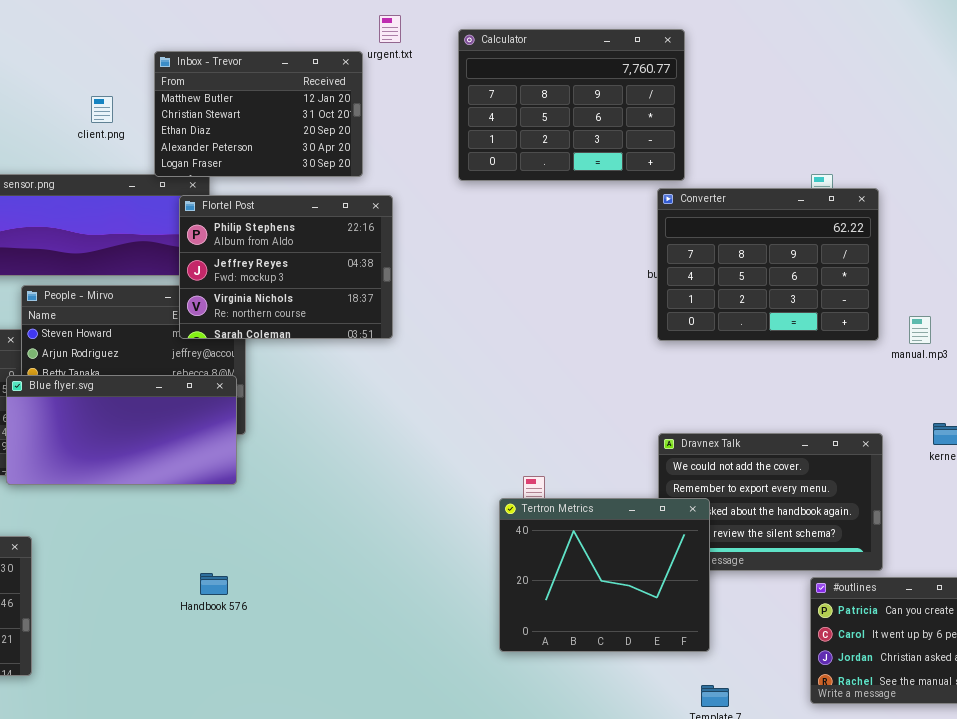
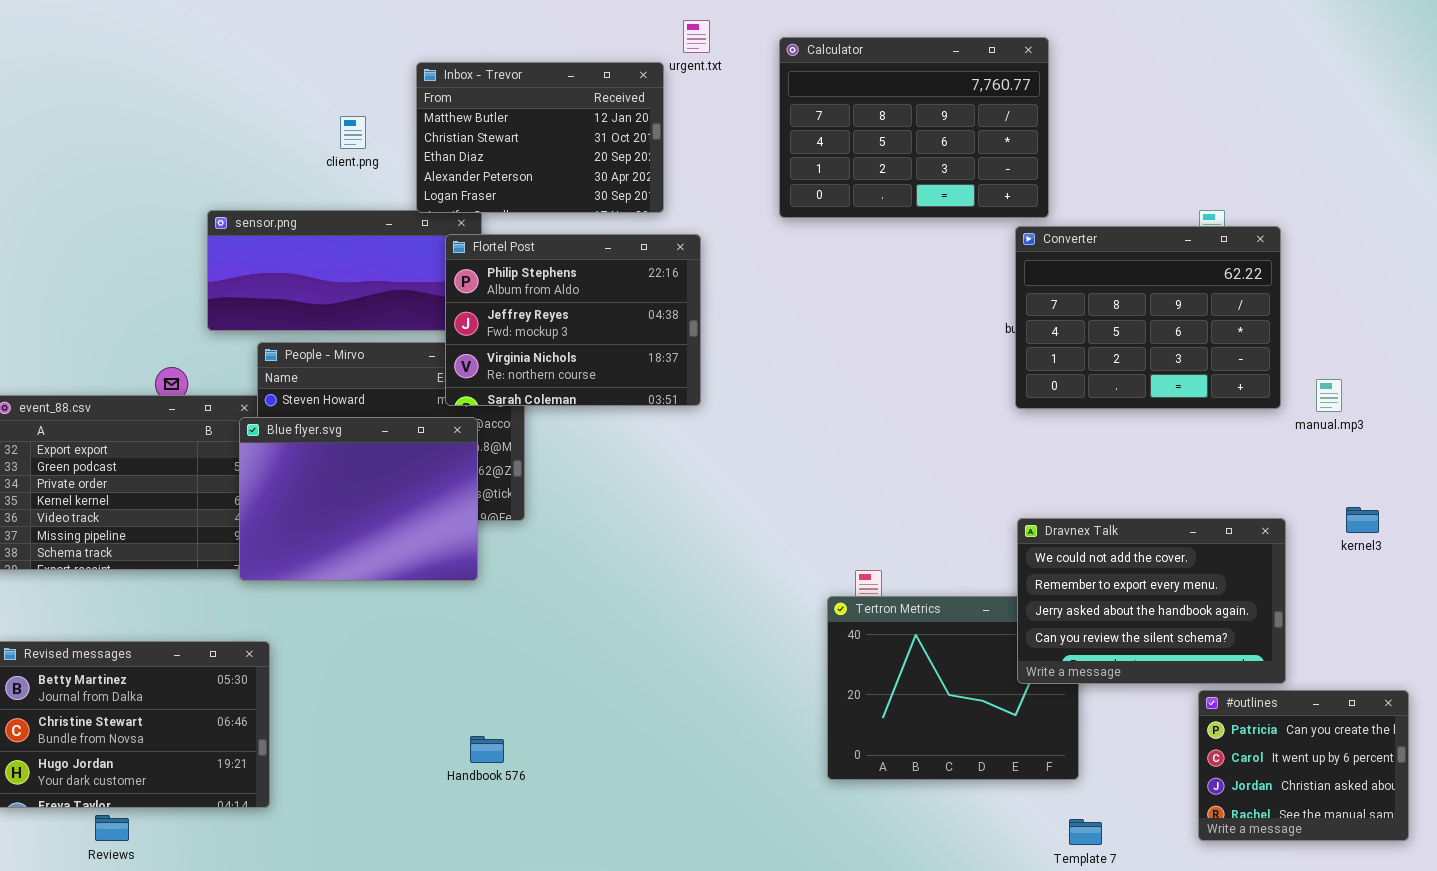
Blue flyer.svg: [6,375,237,485] -> [239,417,478,581], resized
Dravnex Talk: [658,433,883,571] -> [1017,518,1286,684], raised
Handbook 576: [200,573,228,595] -> [470,736,504,763], moved

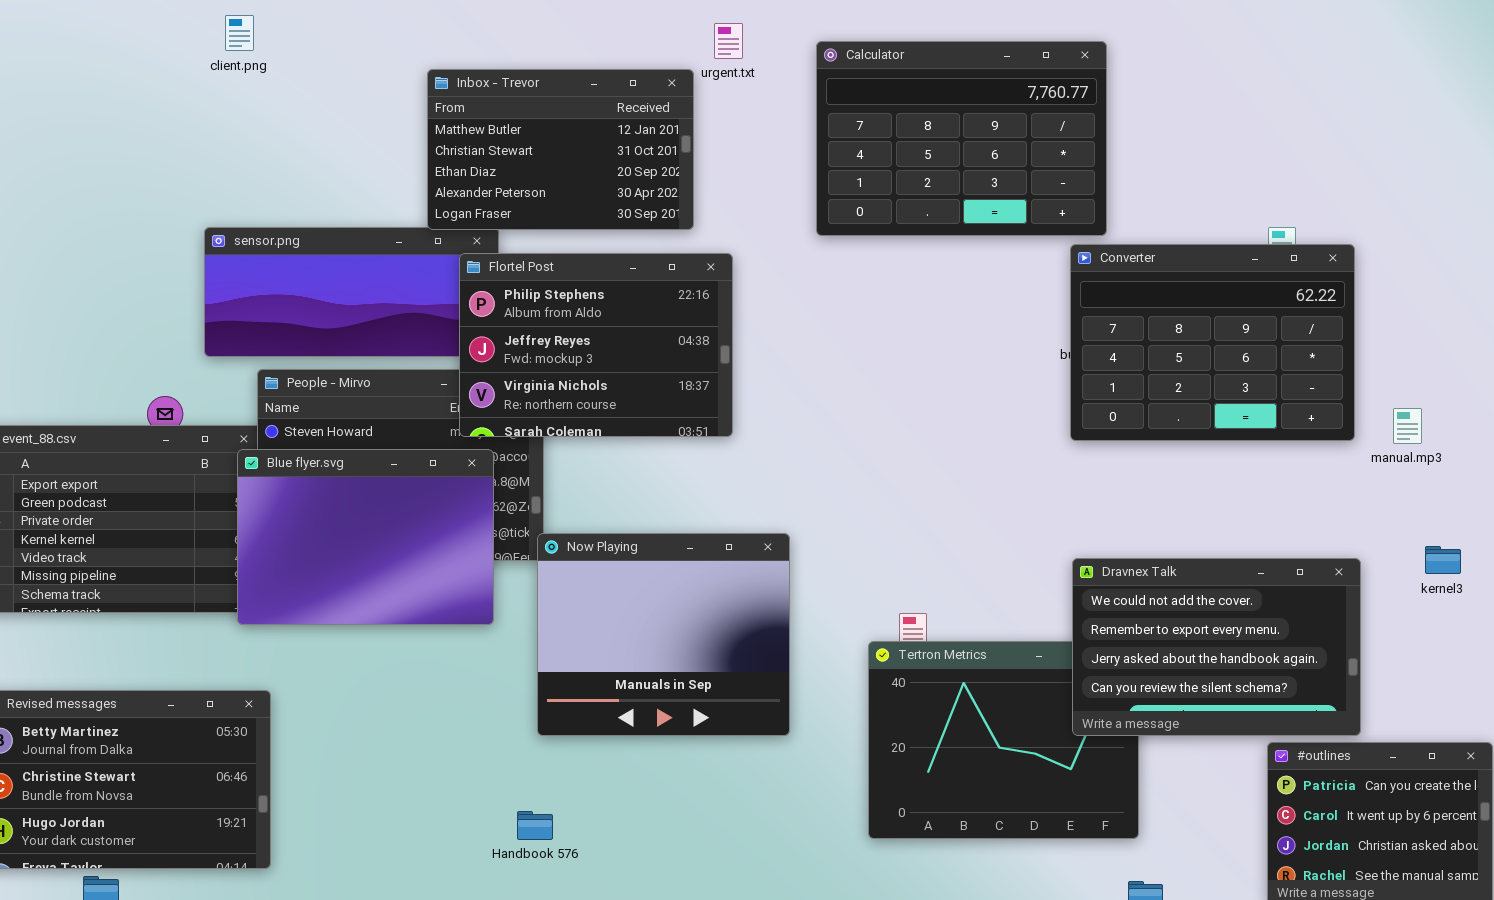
client.png: [340,116,366,149] -> [225,15,254,51], moved
Now Playing: none -> [537,533,790,736], opened
Handbook 576: [470,736,504,763] -> [517,811,553,840], moved

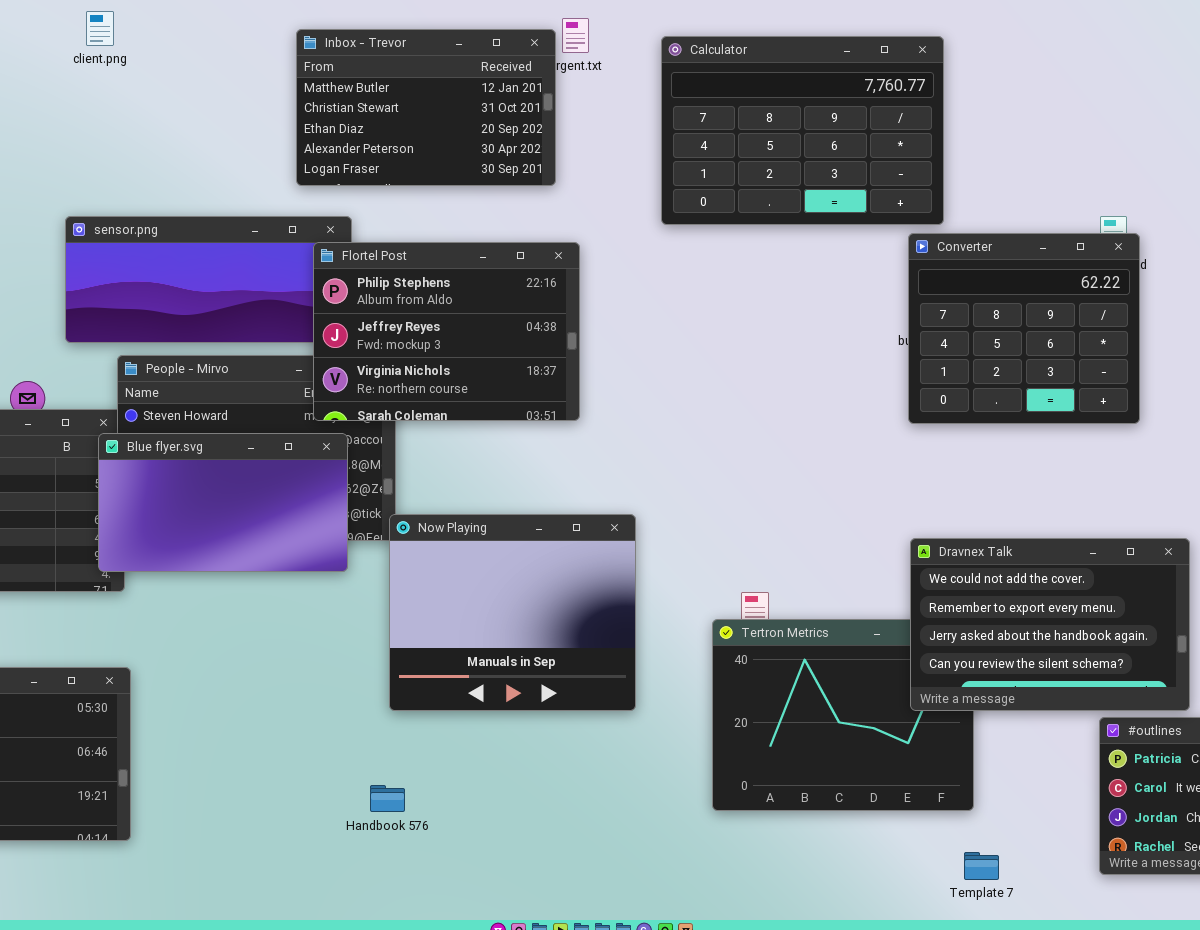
Inbox - Trevor: [427,69,694,230] -> [296,29,556,186], moved
Converter: [1070,244,1355,441] -> [908,233,1140,424], resized
Blue flyer.svg: [237,449,494,625] -> [98,433,348,572], resized

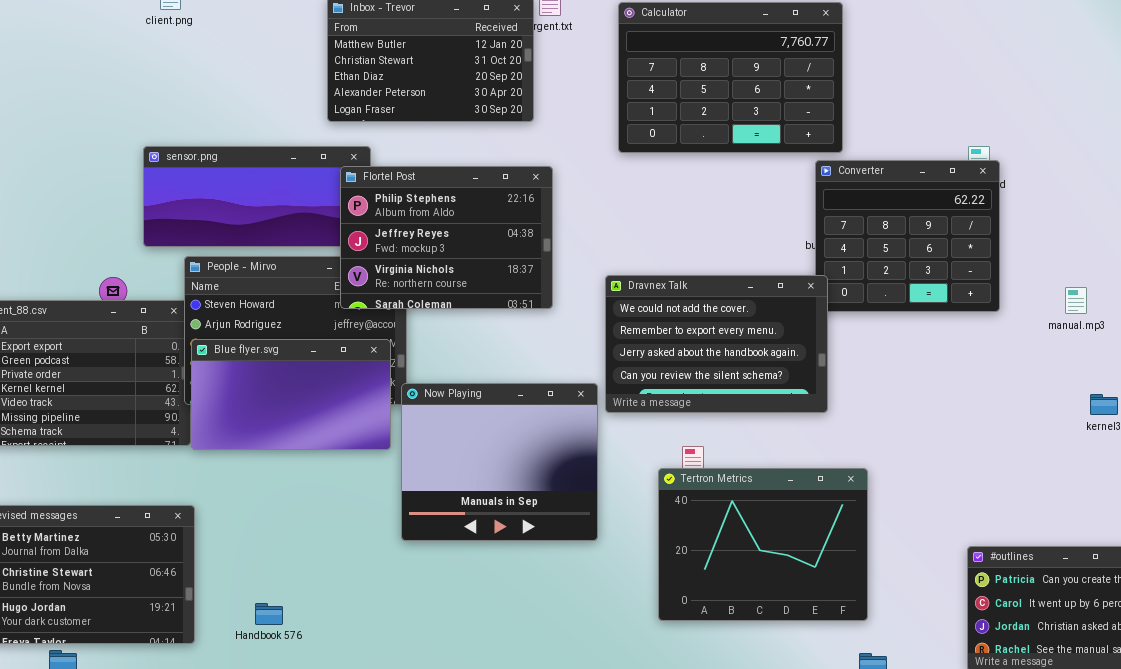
Blue flyer.svg: [98,433,348,572] -> [191,339,391,450], moved
Dravnex Talk: [910,538,1190,711] -> [605,275,828,413], moved
Handbook 576: [370,785,405,812] -> [255,603,283,625], moved

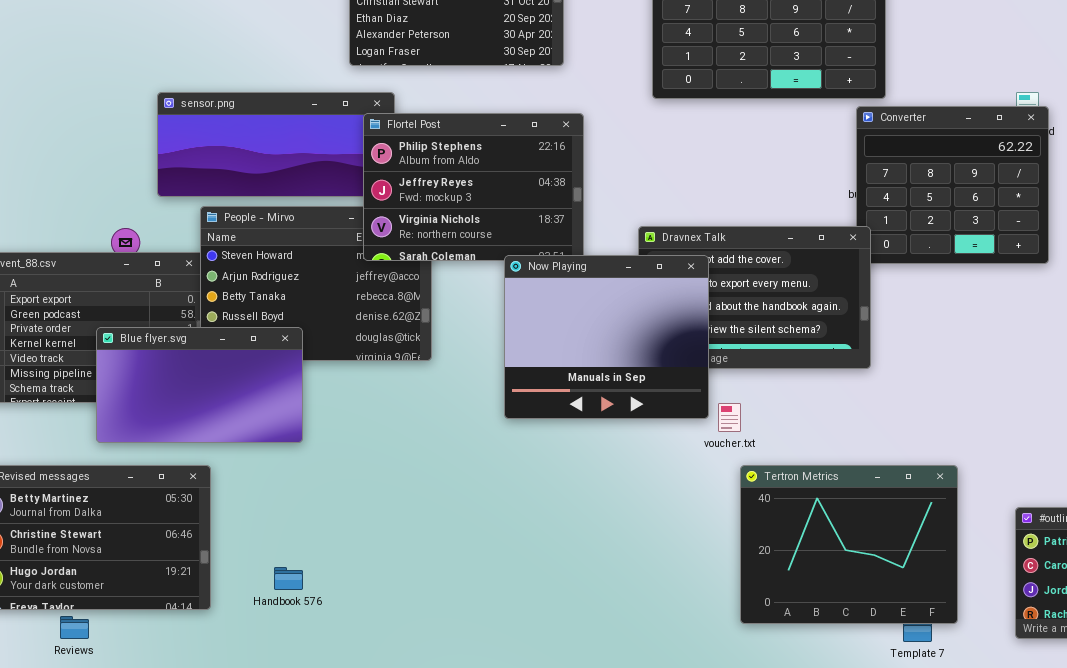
Blue flyer.svg: [191,339,391,450] -> [96,327,303,443], moved
Now Playing: [401,383,598,541] -> [504,255,709,419], moved
Tertron Metrics: [658,468,868,621] -> [740,465,958,624], moved

